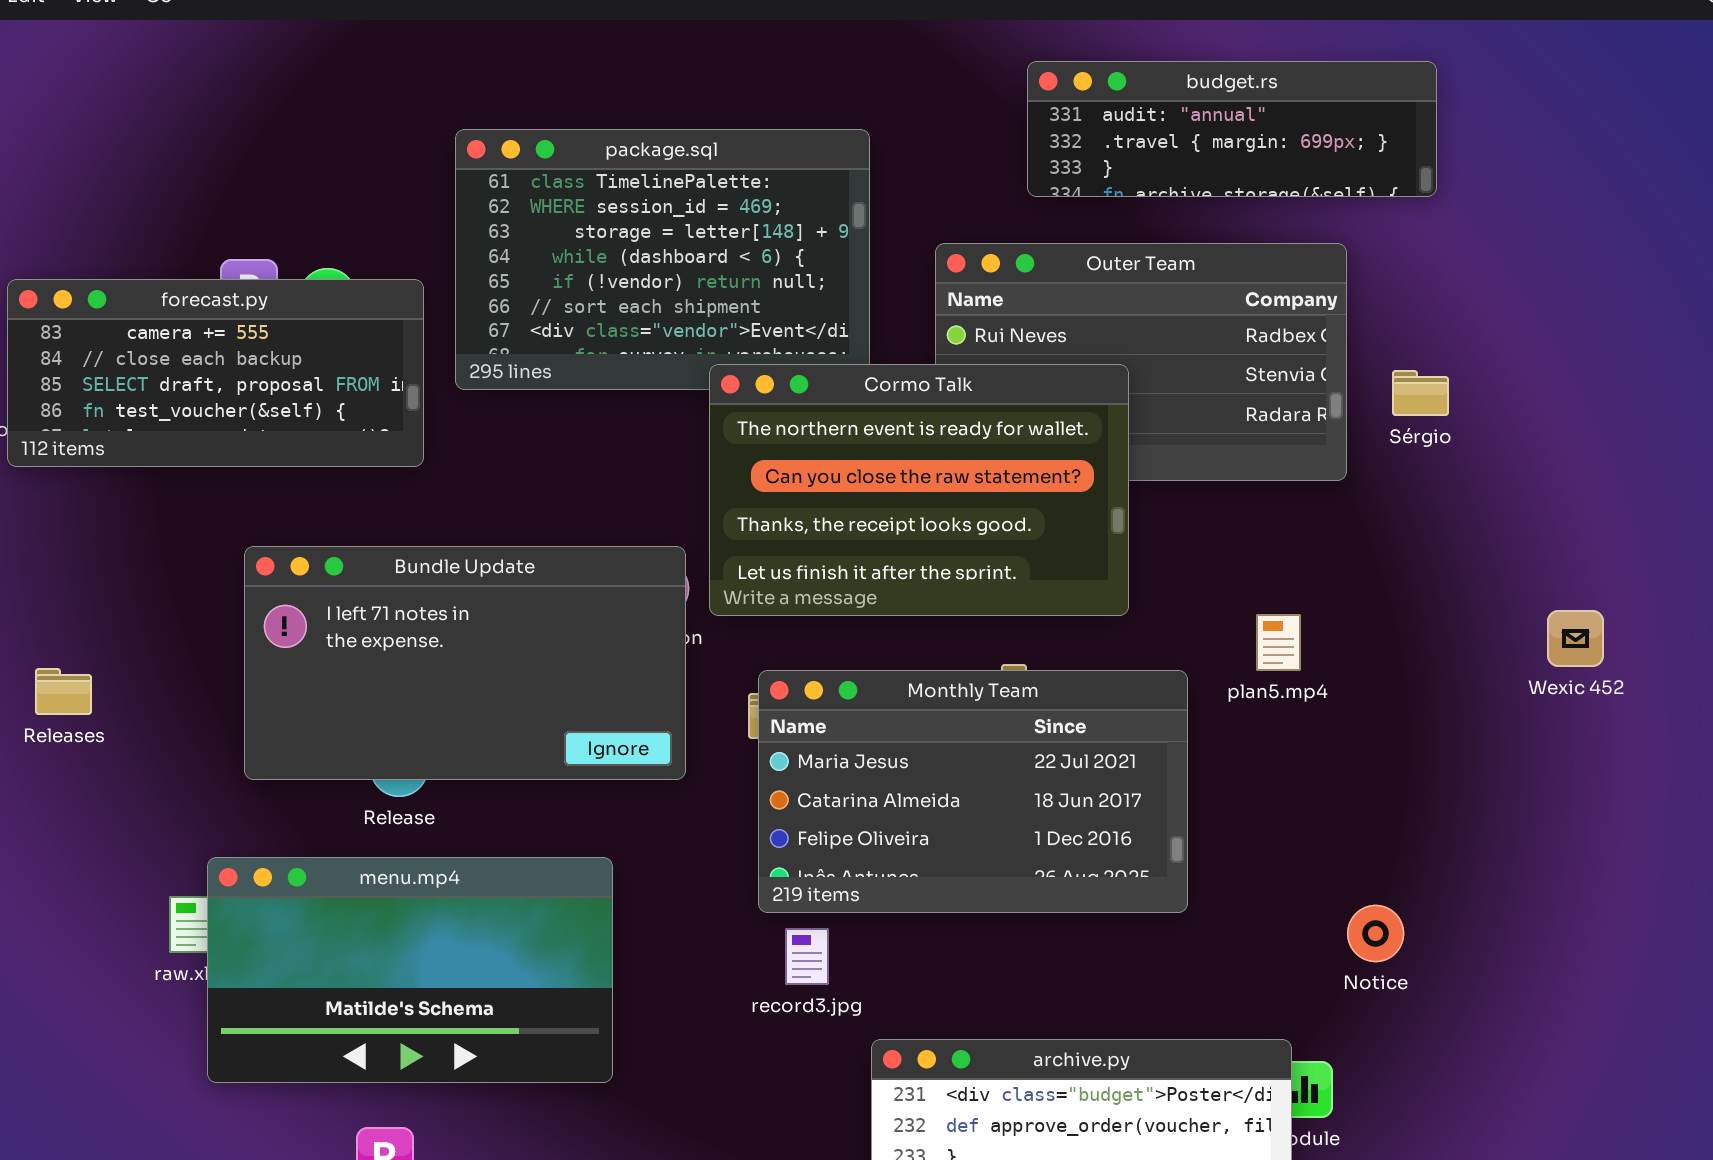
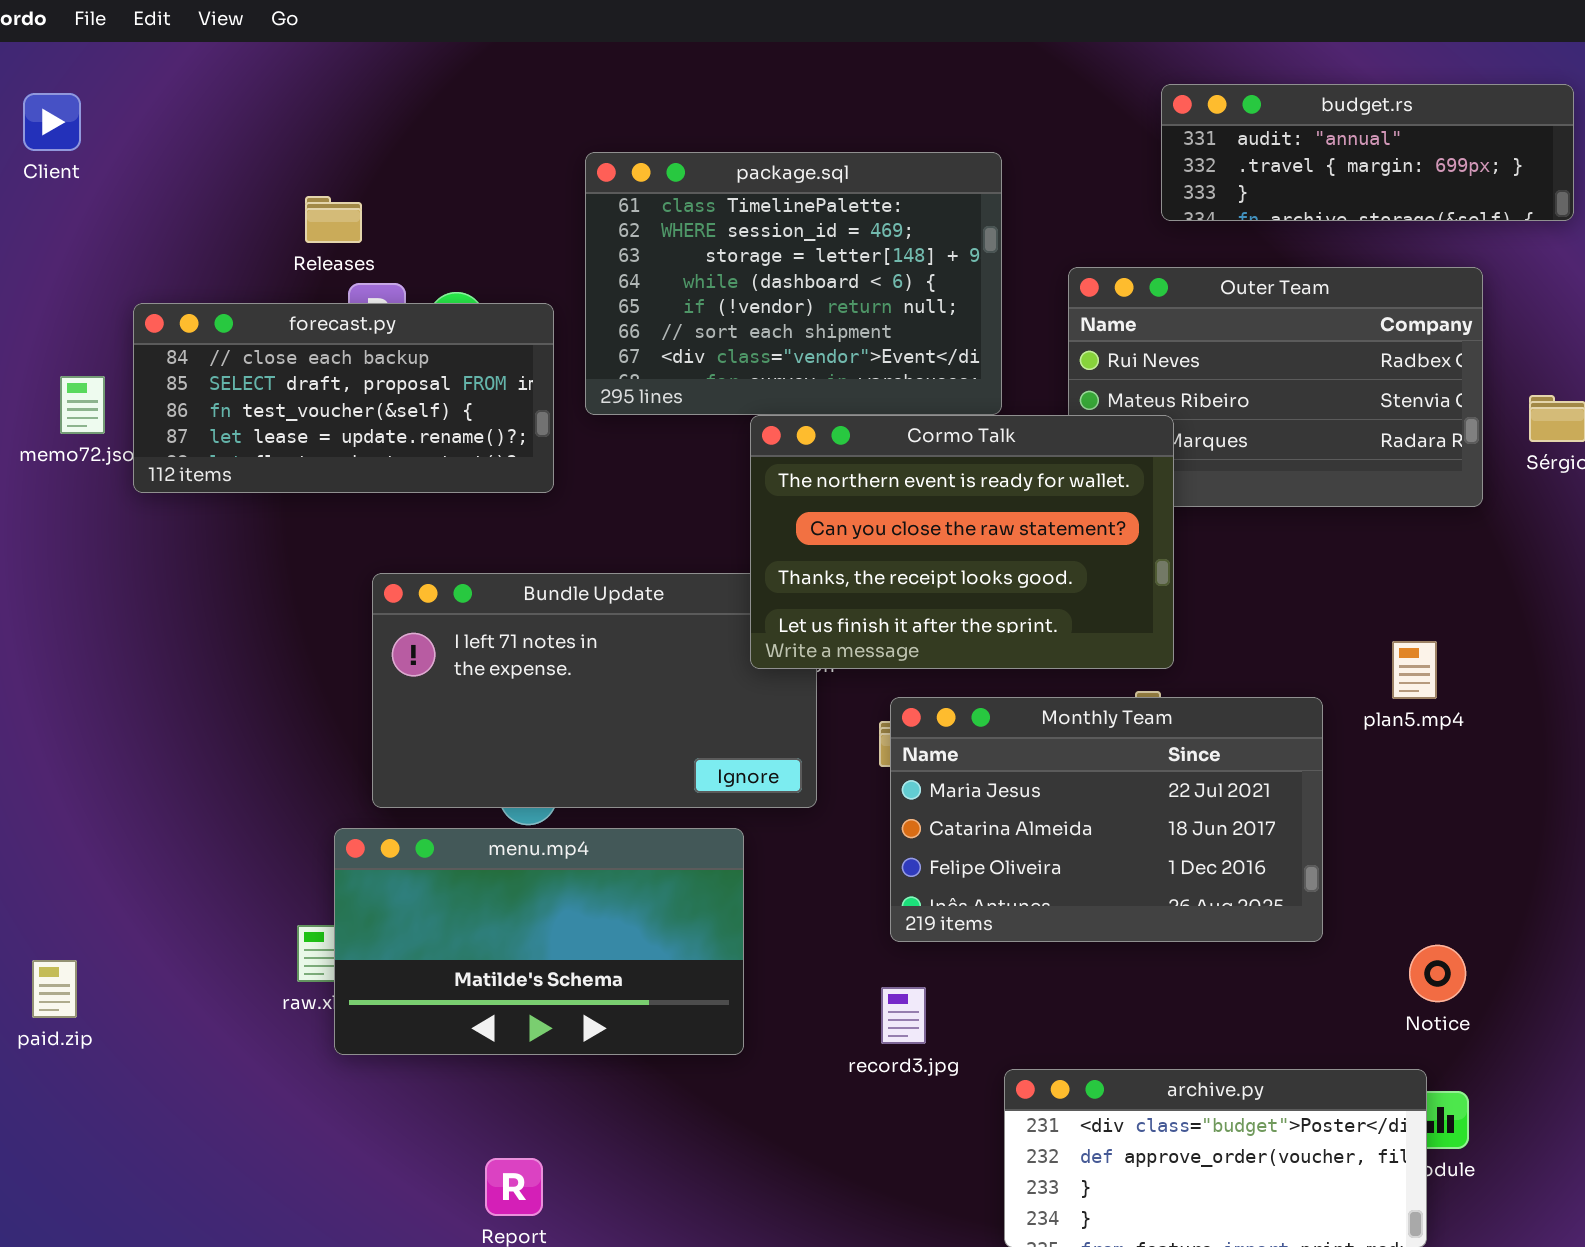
forecast.py: [7,279,424,467] -> [133,303,554,493], scrolled down 1 row
Cormo Talk: [709,364,1129,616] -> [750,415,1174,669], moved
Releases: [35,668,92,715] -> [305,196,362,243], moved
menu.mp4: [207,857,613,1083] -> [334,828,744,1055], moved
Notice: [1347,905,1404,962] -> [1409,945,1466,1002], moved
record3.jpg: [785,928,829,985] -> [881,987,926,1044], moved

